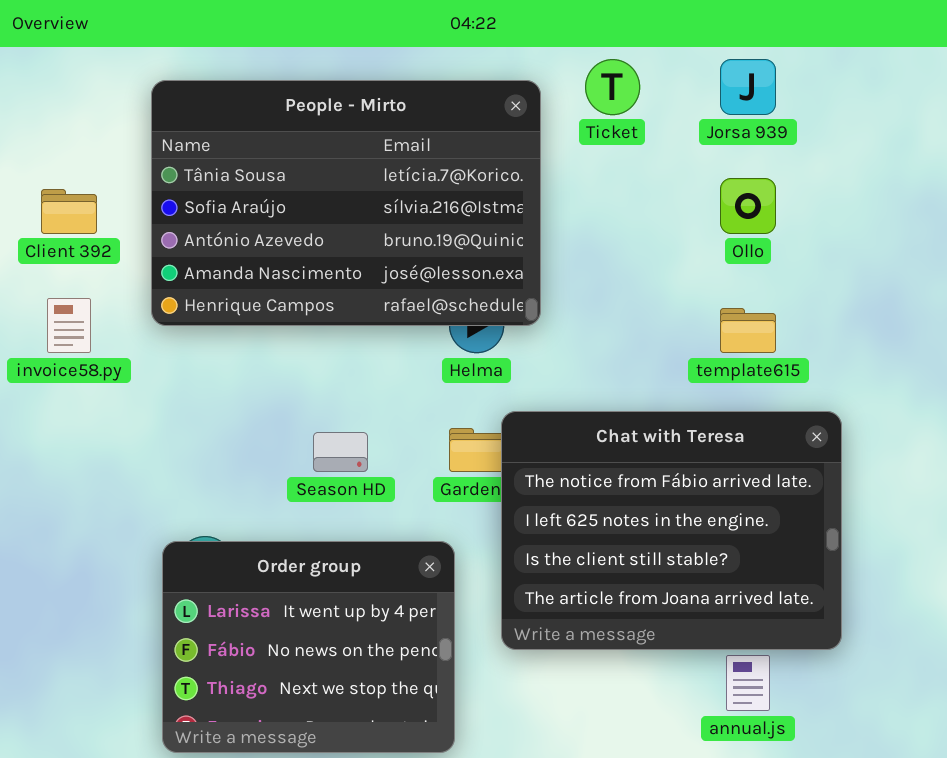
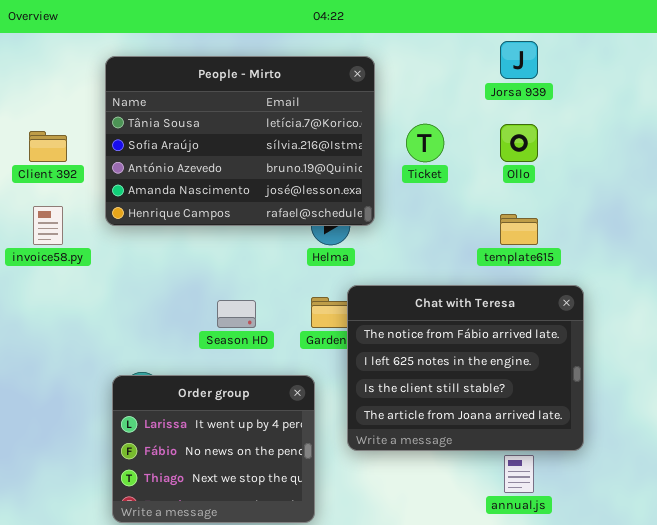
Ticket: [585,59,640,115] -> [406,124,444,162], moved

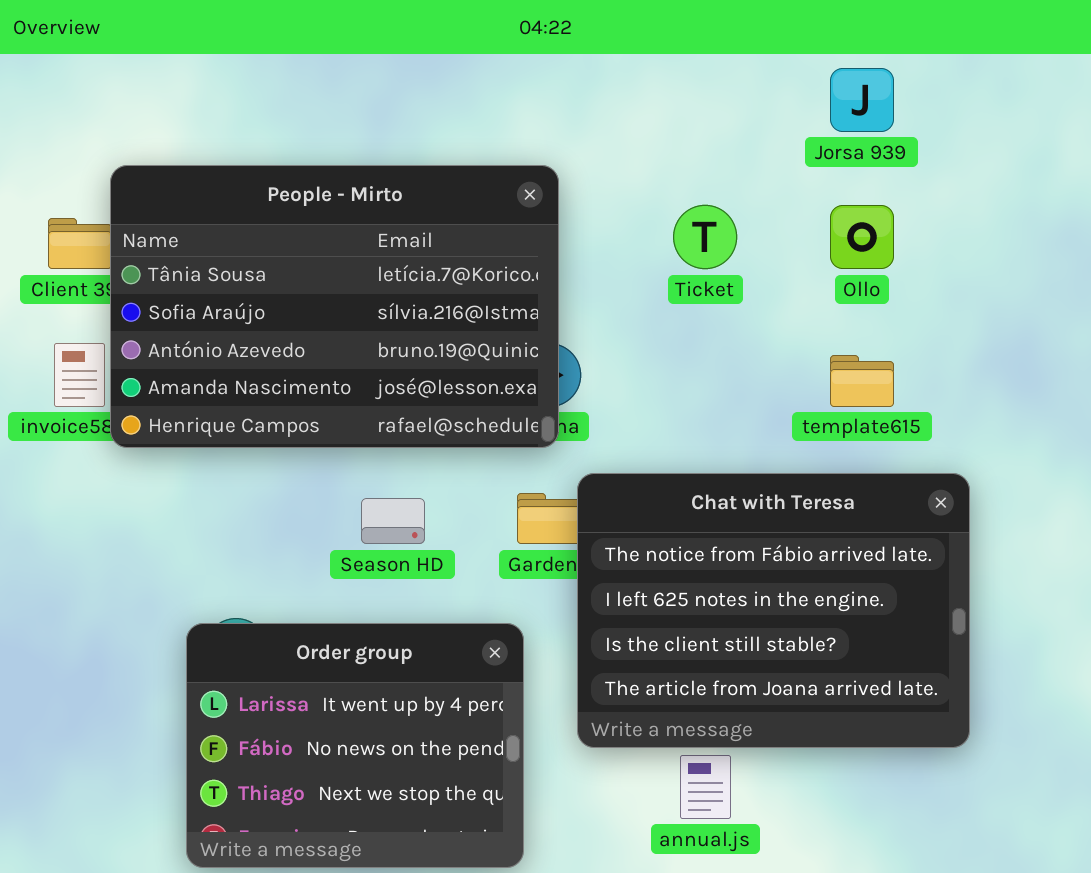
People - Mirto: [105,56,375,226] -> [110,165,559,448], moved
annual.js: [504,455,534,493] -> [680,755,731,819], moved

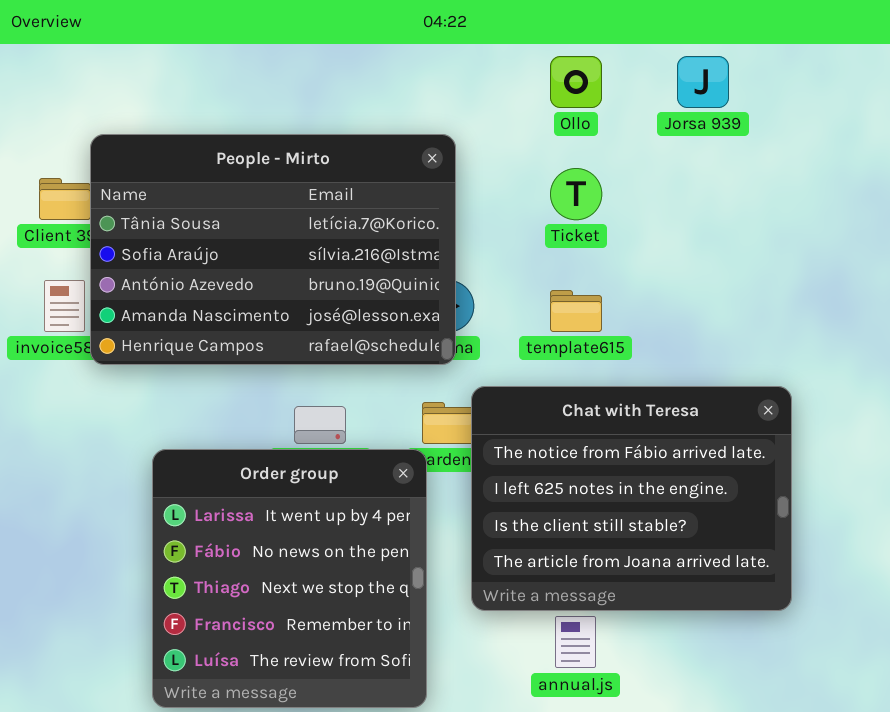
Ollo: [830,205,894,269] -> [550,56,602,108], moved
template615: [830,355,894,407] -> [550,290,602,332], moved
Order group: [186,623,524,868] -> [152,449,427,708], resized

